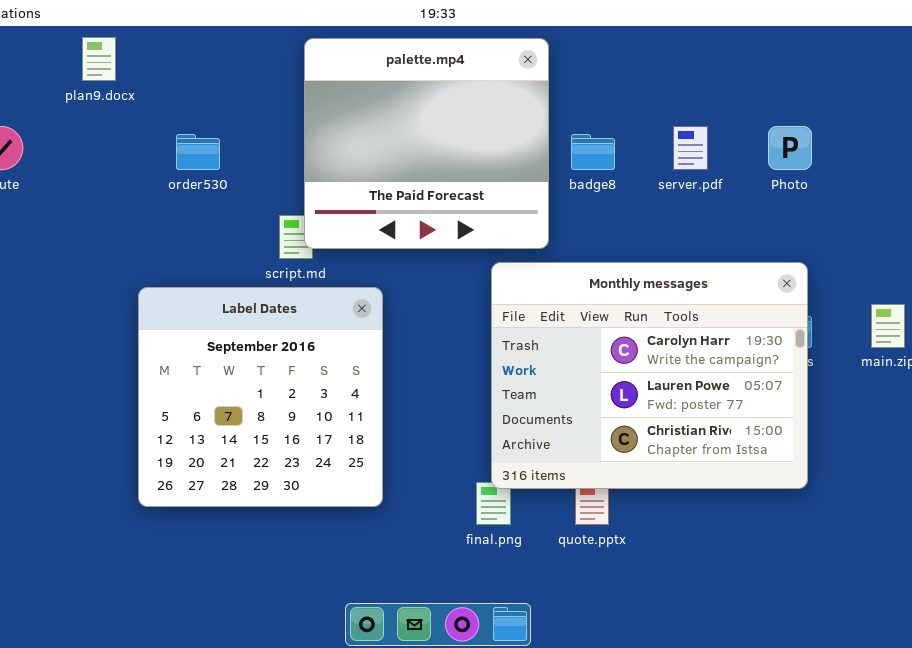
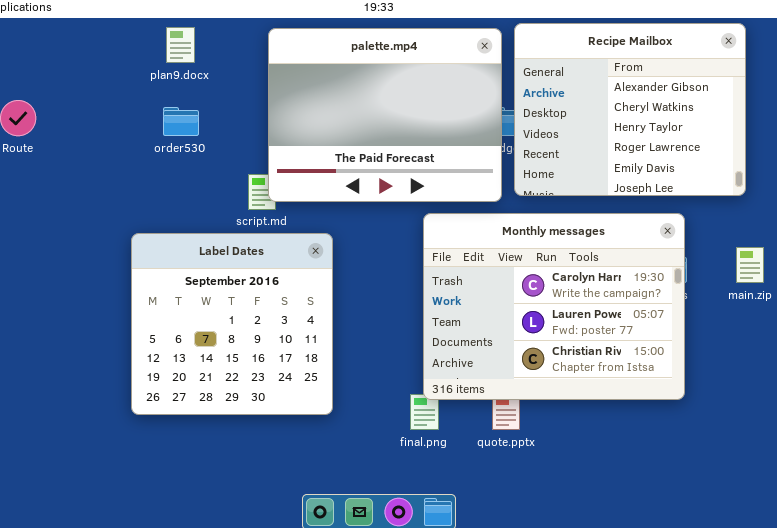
Recipe Mailbox: none -> [514,23,746,196], opened
plan9.docx: [82,37,116,81] -> [166,27,195,63], moved
palette.mp4: [304,38,549,249] -> [268,28,502,202], resized

